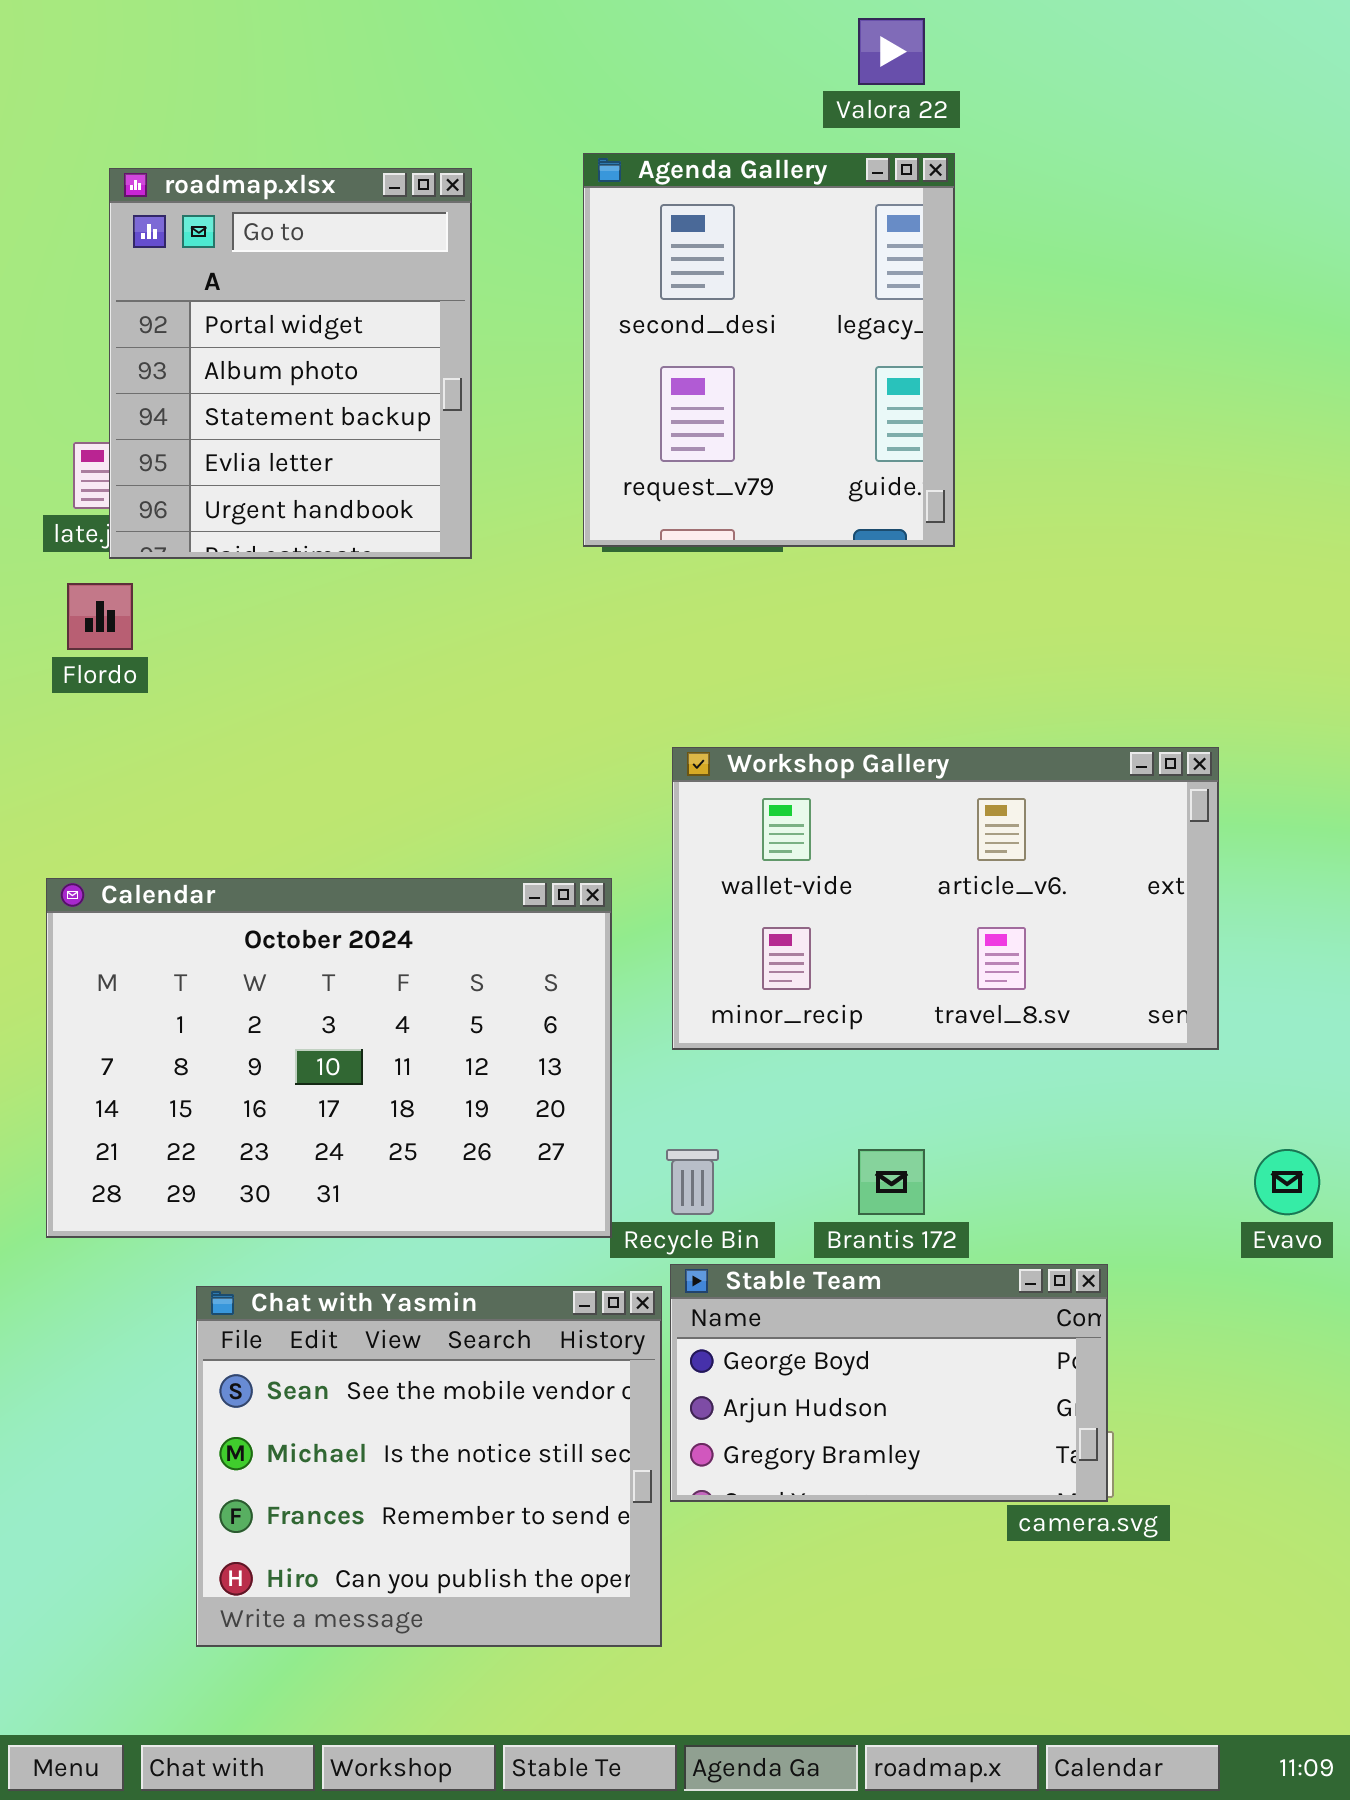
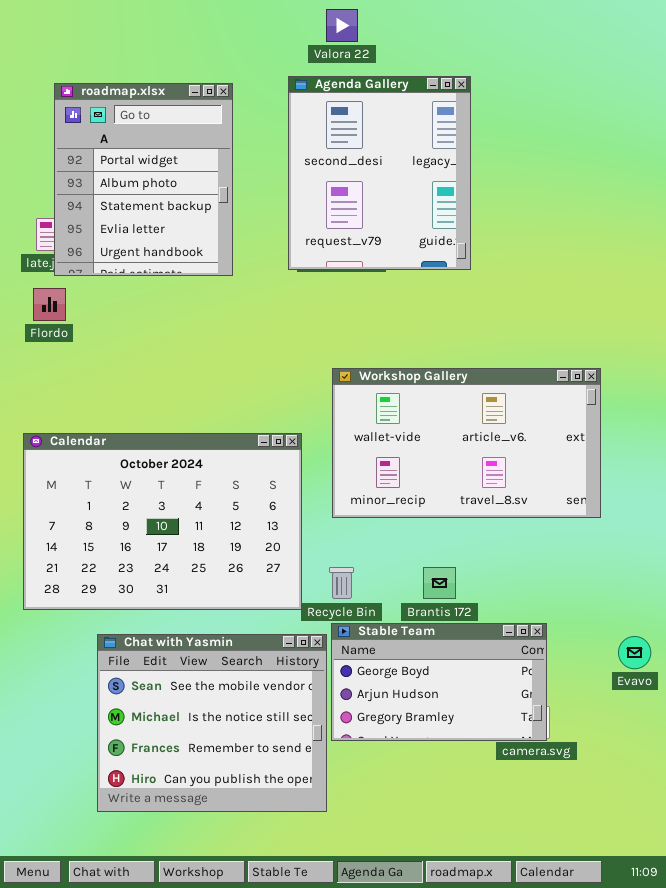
Valora 22: [858,18,925,85] -> [326,9,358,42], moved
Evavo: [1254,1149,1320,1215] -> [618,636,651,669], moved

